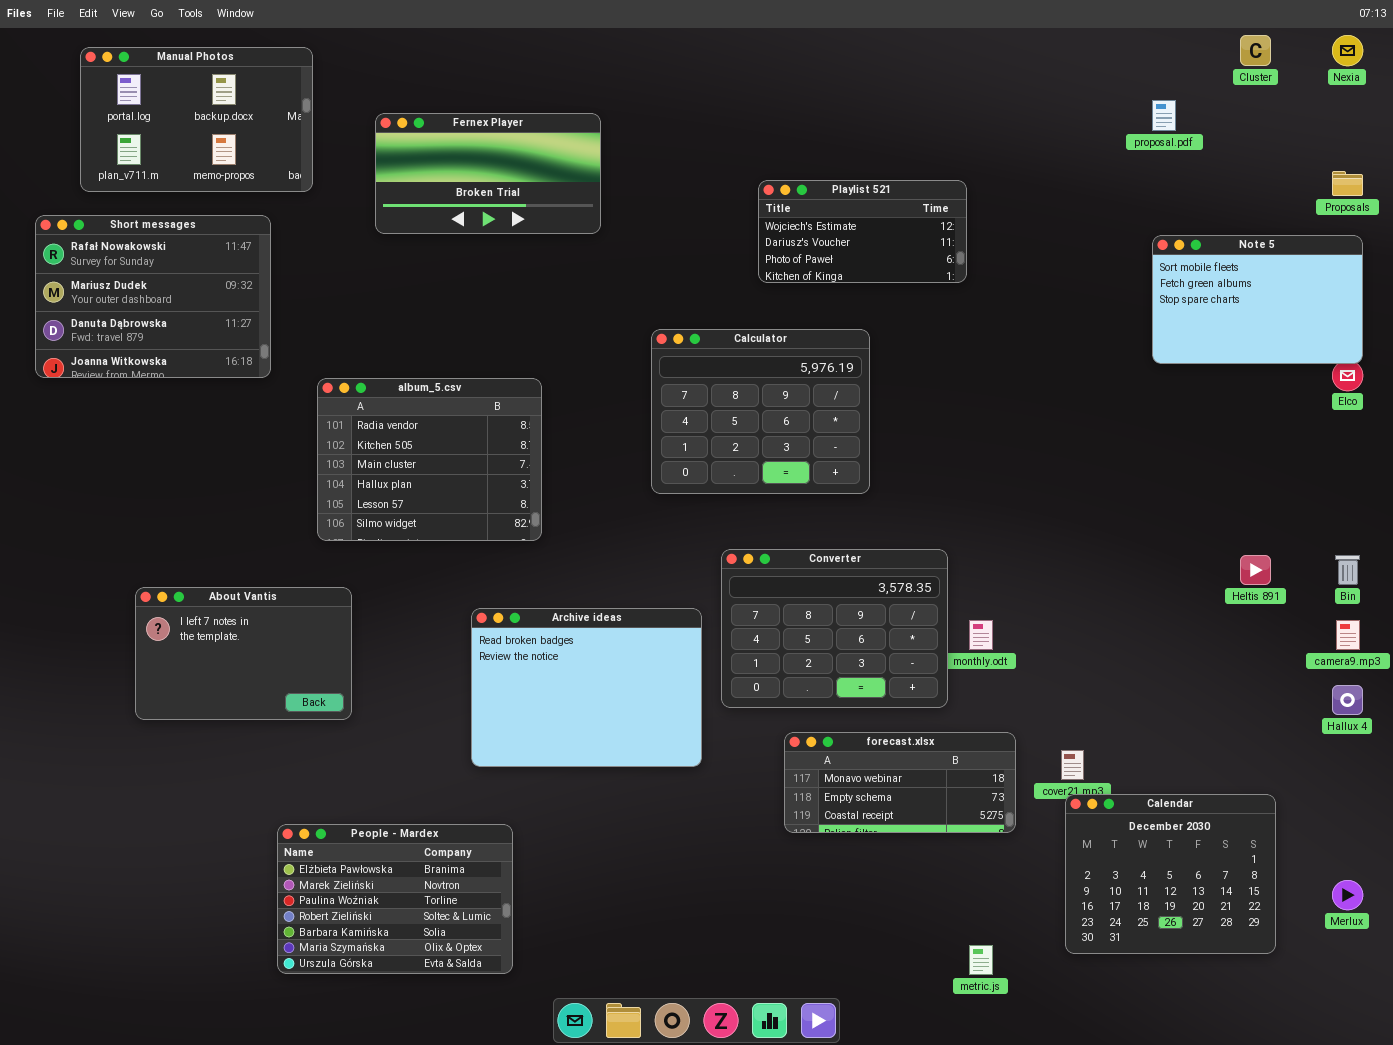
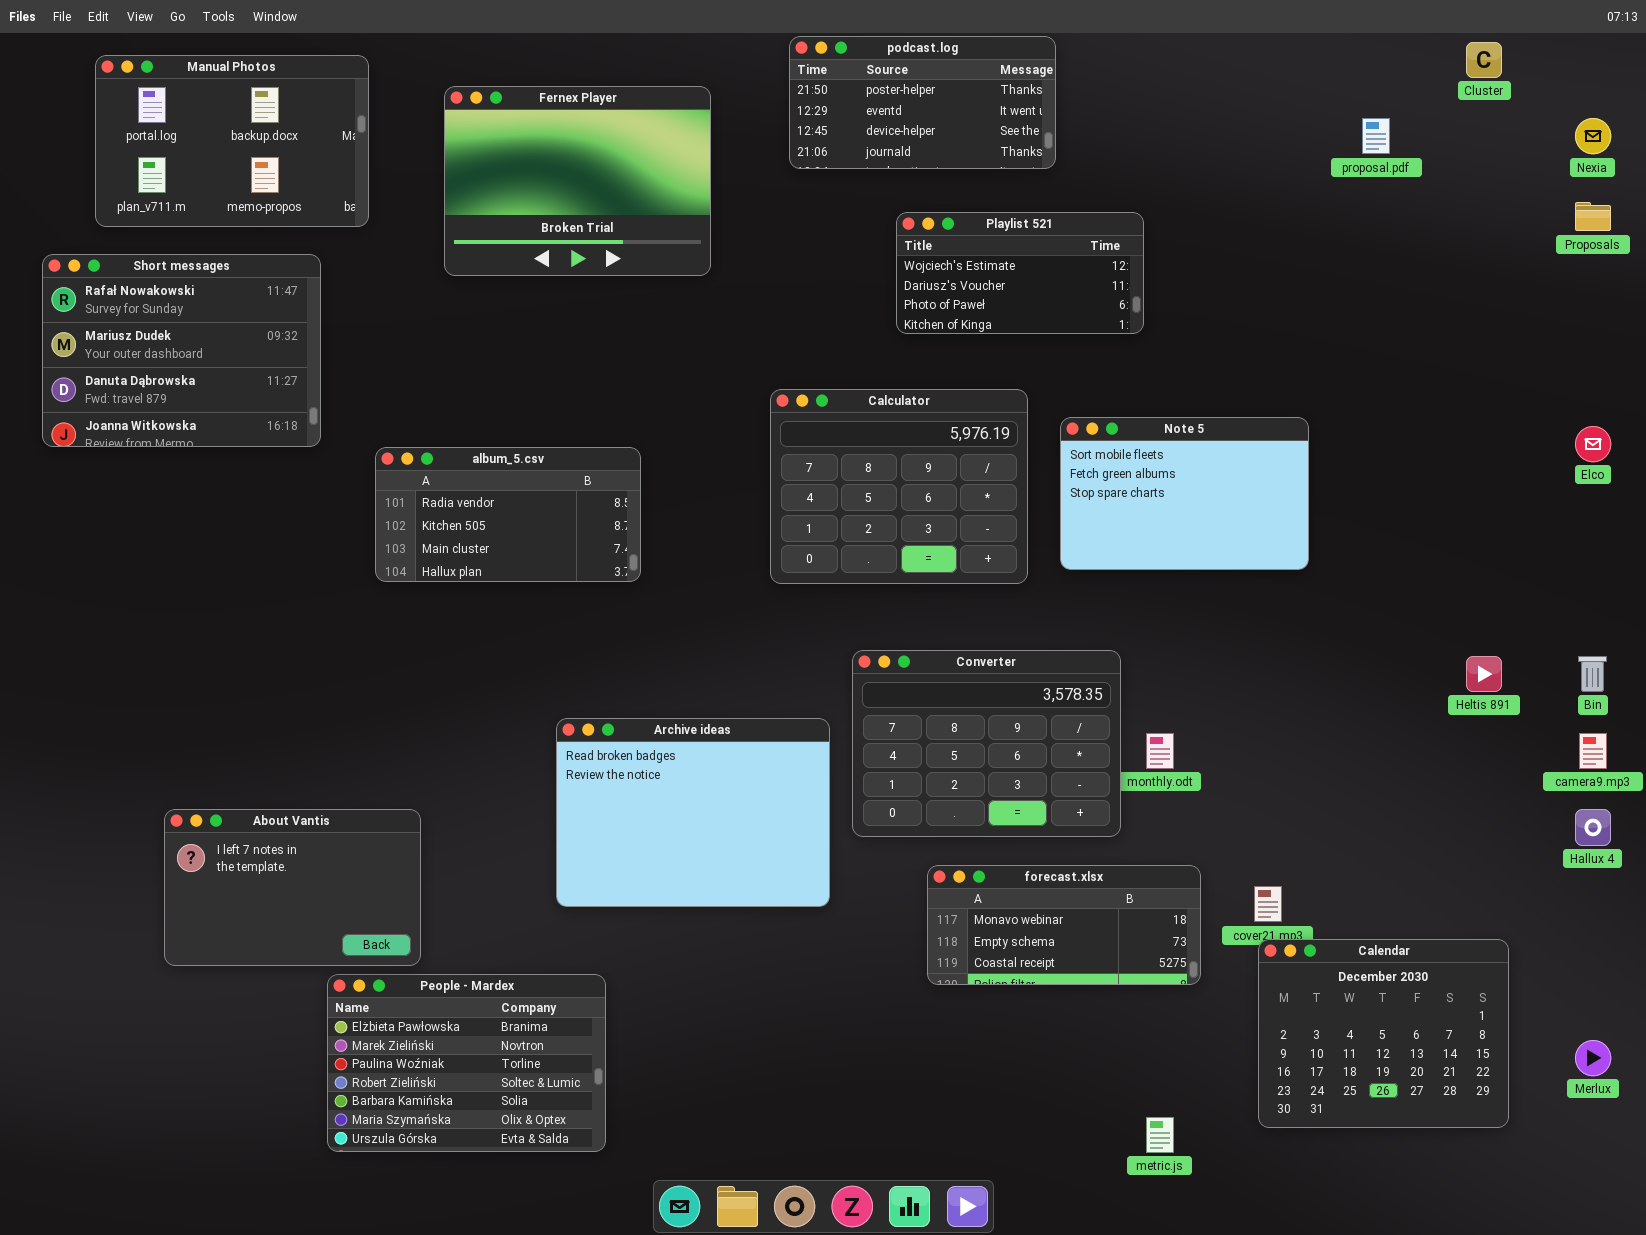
podcast.log: none -> [789,36,1056,169], opened
Nexia: [1332,35,1363,66] -> [1575,118,1611,154], moved
Fernex Player: [375,113,601,234] -> [444,86,711,276], resized
Note 5: [1152,235,1363,364] -> [1060,417,1309,570], moved
album_5.csv: [317,378,542,541] -> [375,447,641,582], resized
About Vantis: [135,587,352,720] -> [164,809,421,966], moved

